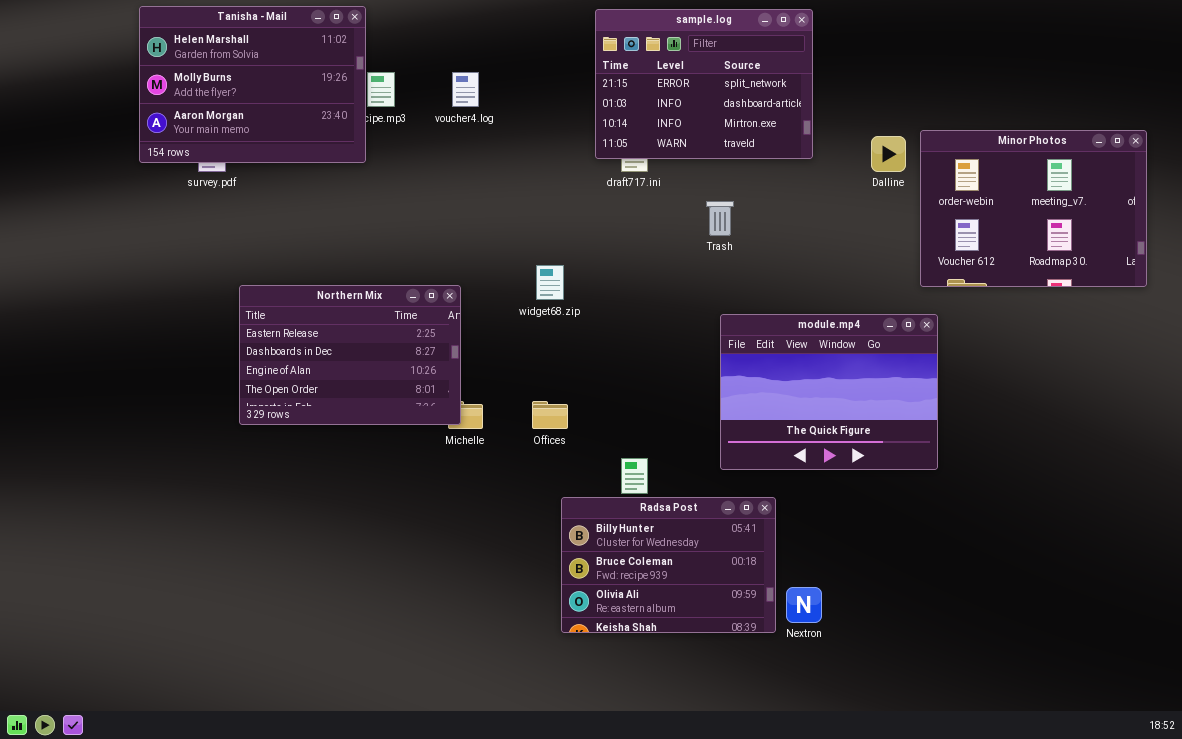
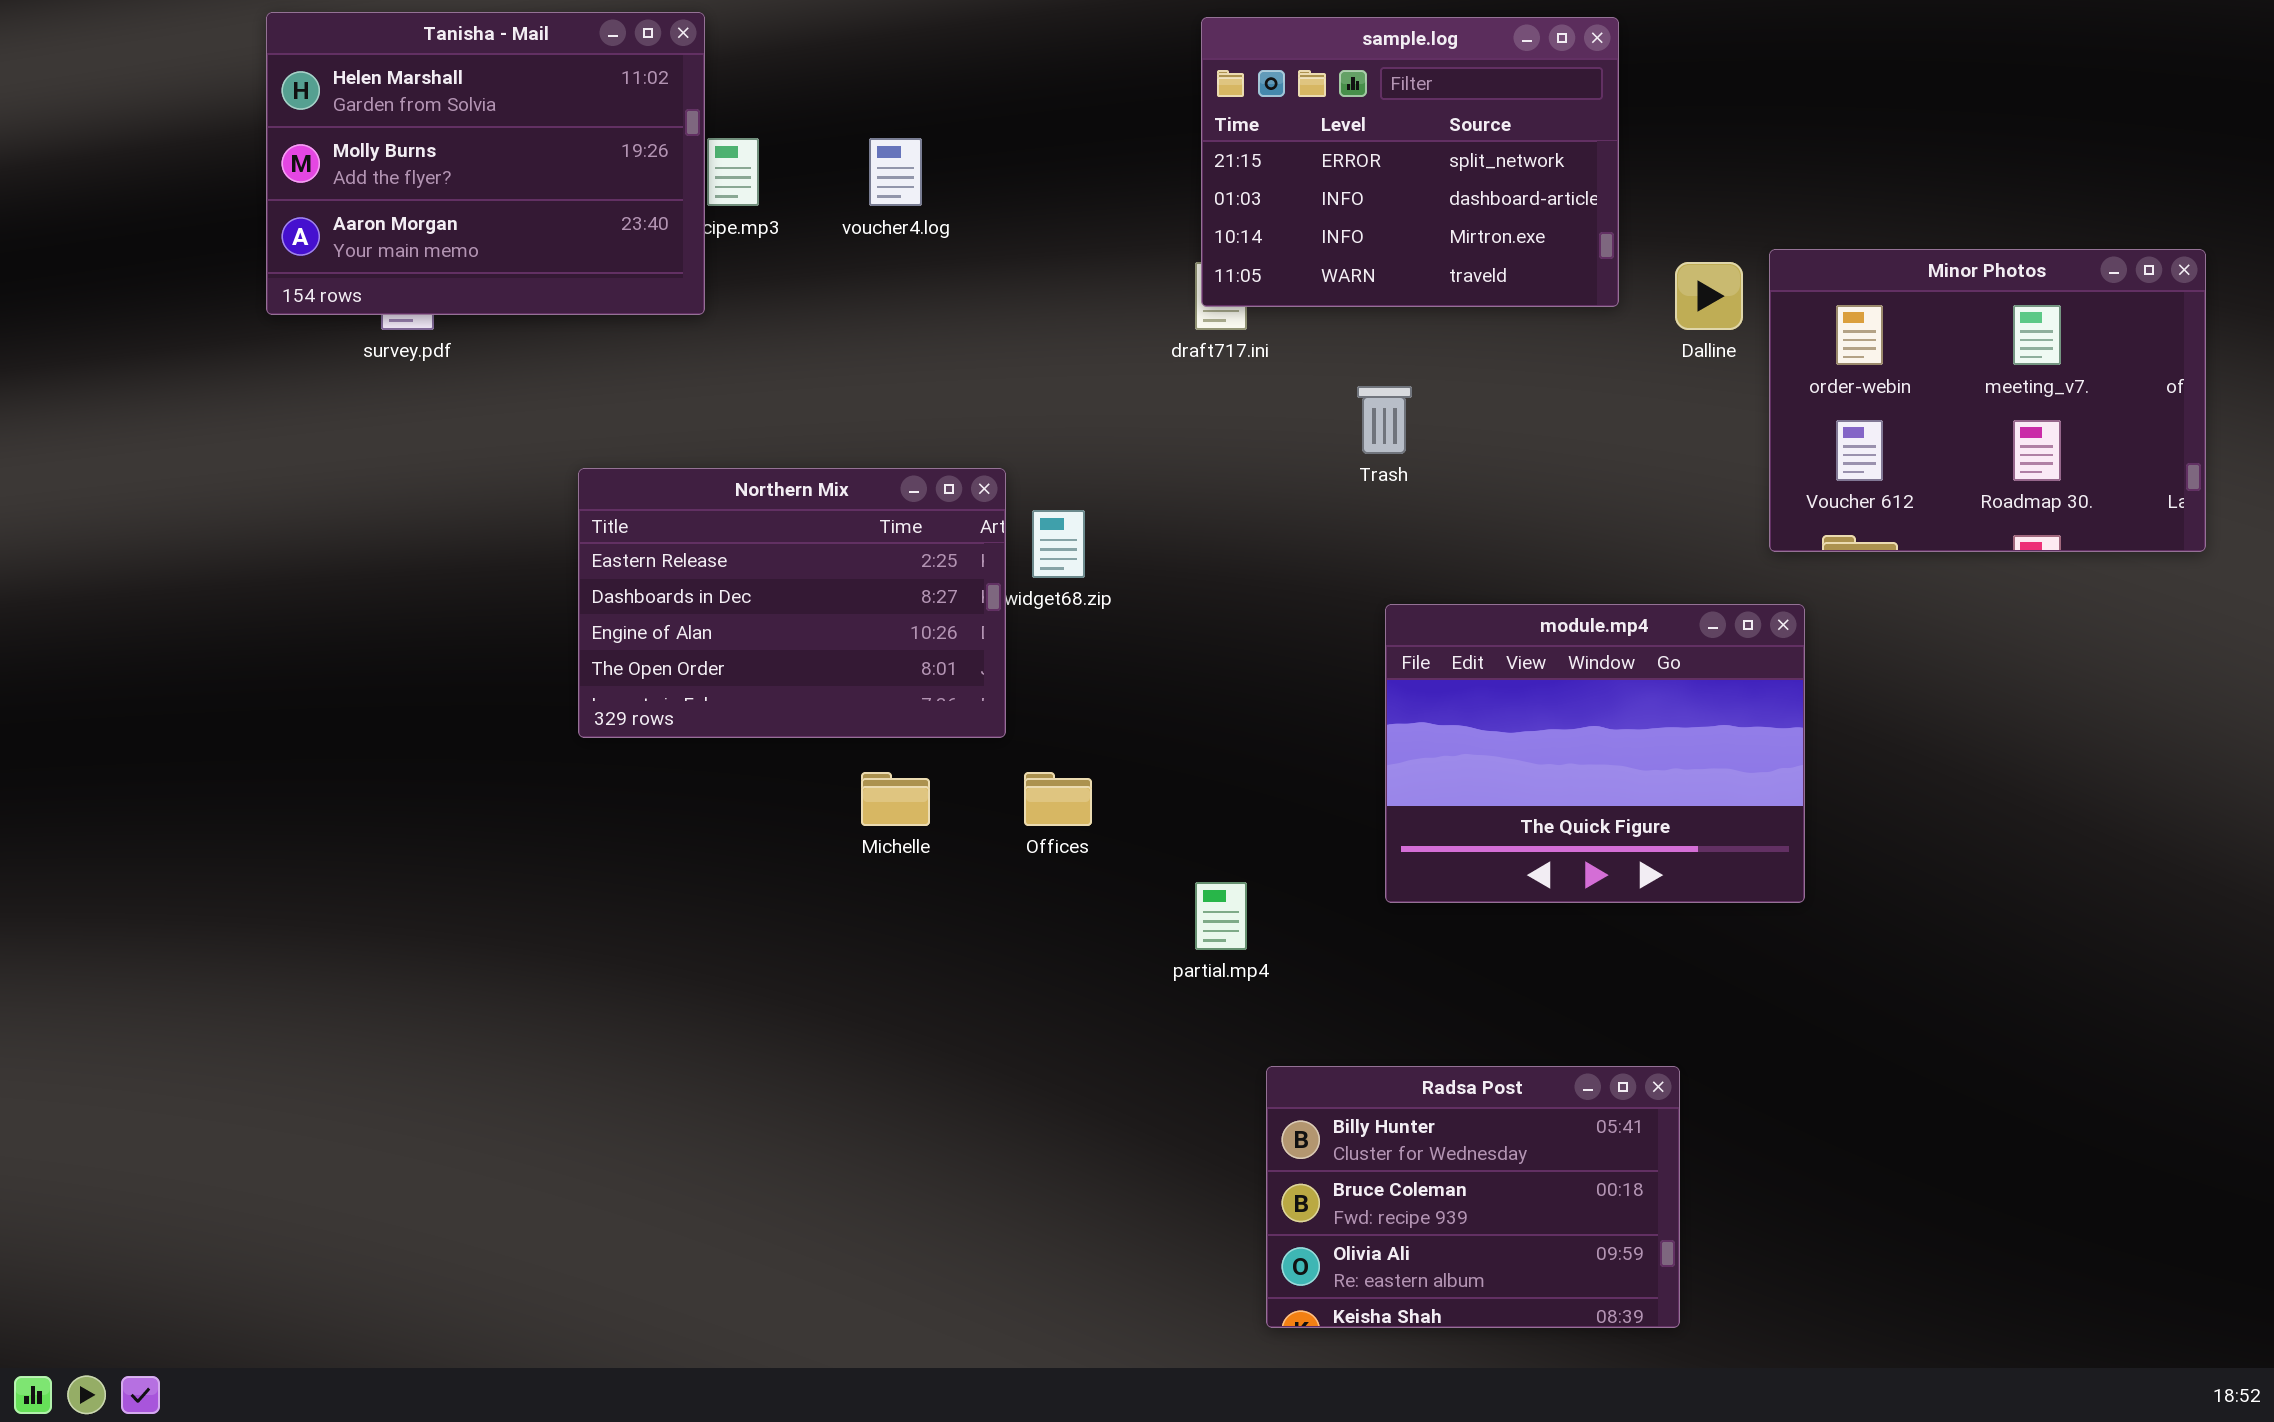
sample.log: [595,9,813,159] -> [1201,17,1619,307], moved
Northern Mix: [239,285,461,425] -> [578,468,1006,738], moved
Radsa Post: [561,497,776,633] -> [1266,1066,1680,1328], moved

